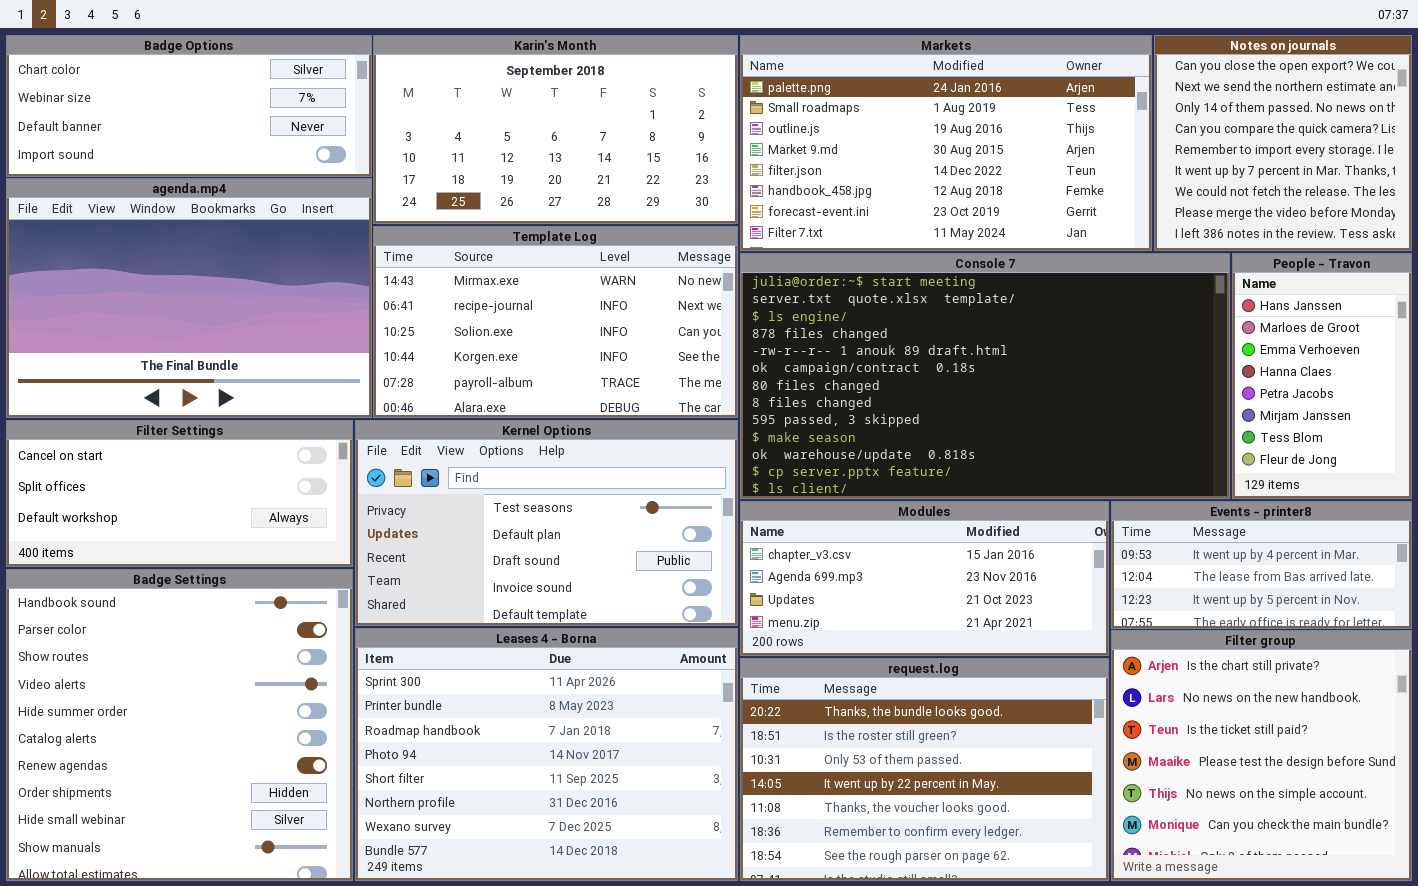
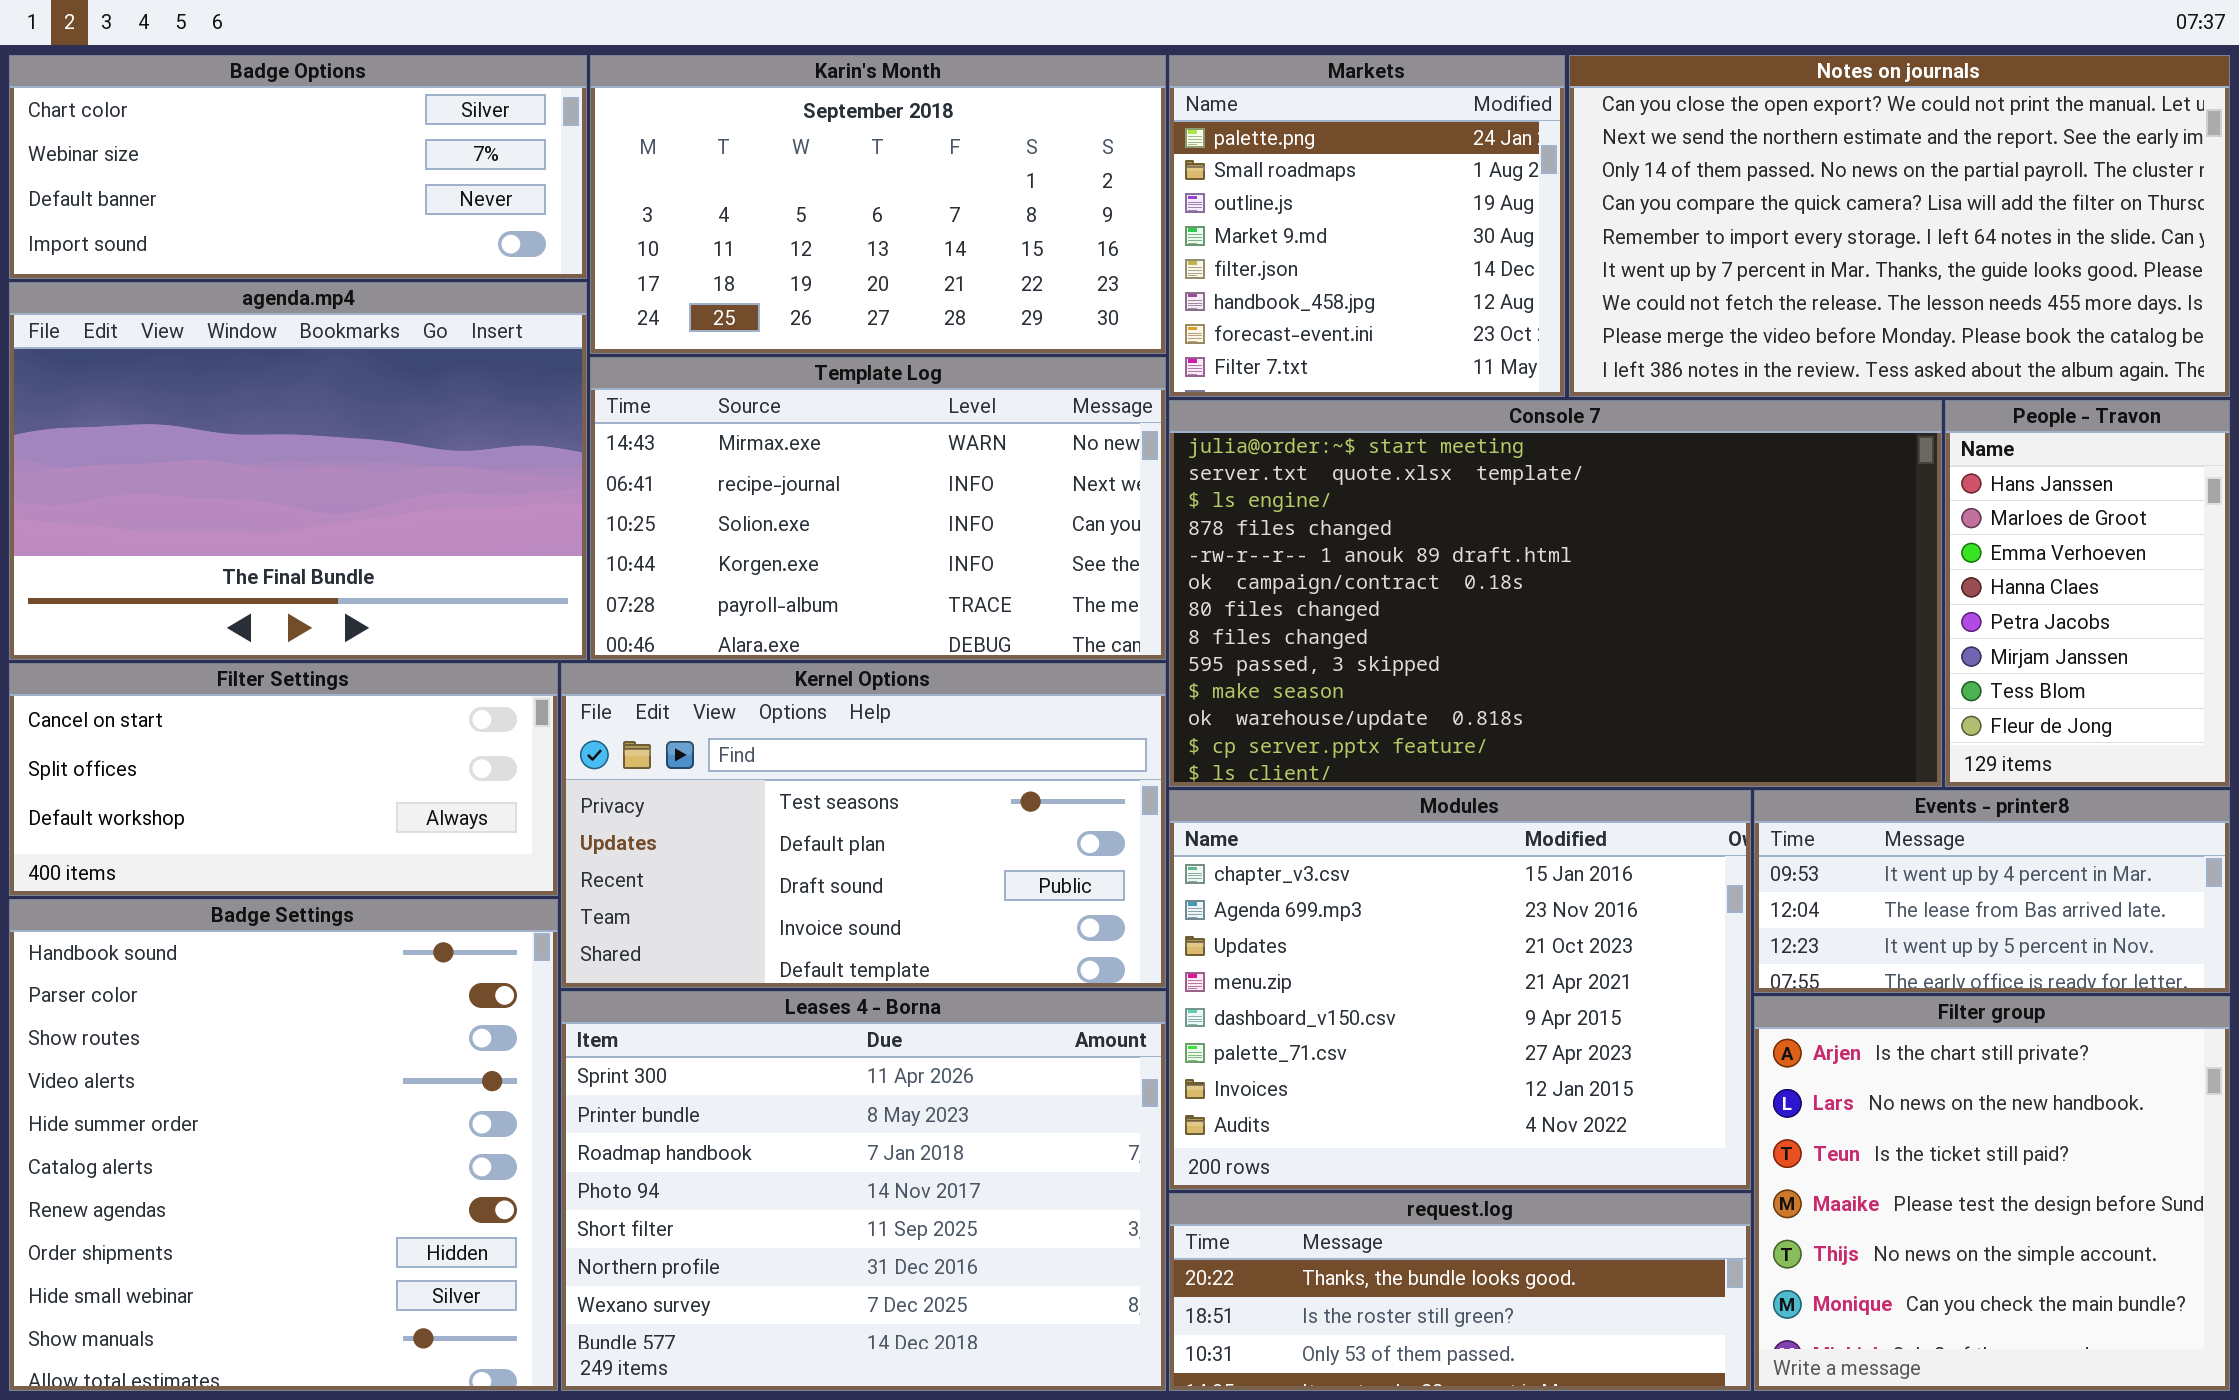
Markets: [740,35,1152,251] -> [1169,55,1565,397], resized
Notes on journals: [1154,35,1412,251] -> [1569,55,2230,397], resized
Modules: [740,501,1109,656] -> [1169,790,1751,1190], resized
request.log: [740,658,1109,881] -> [1169,1193,1751,1391], resized

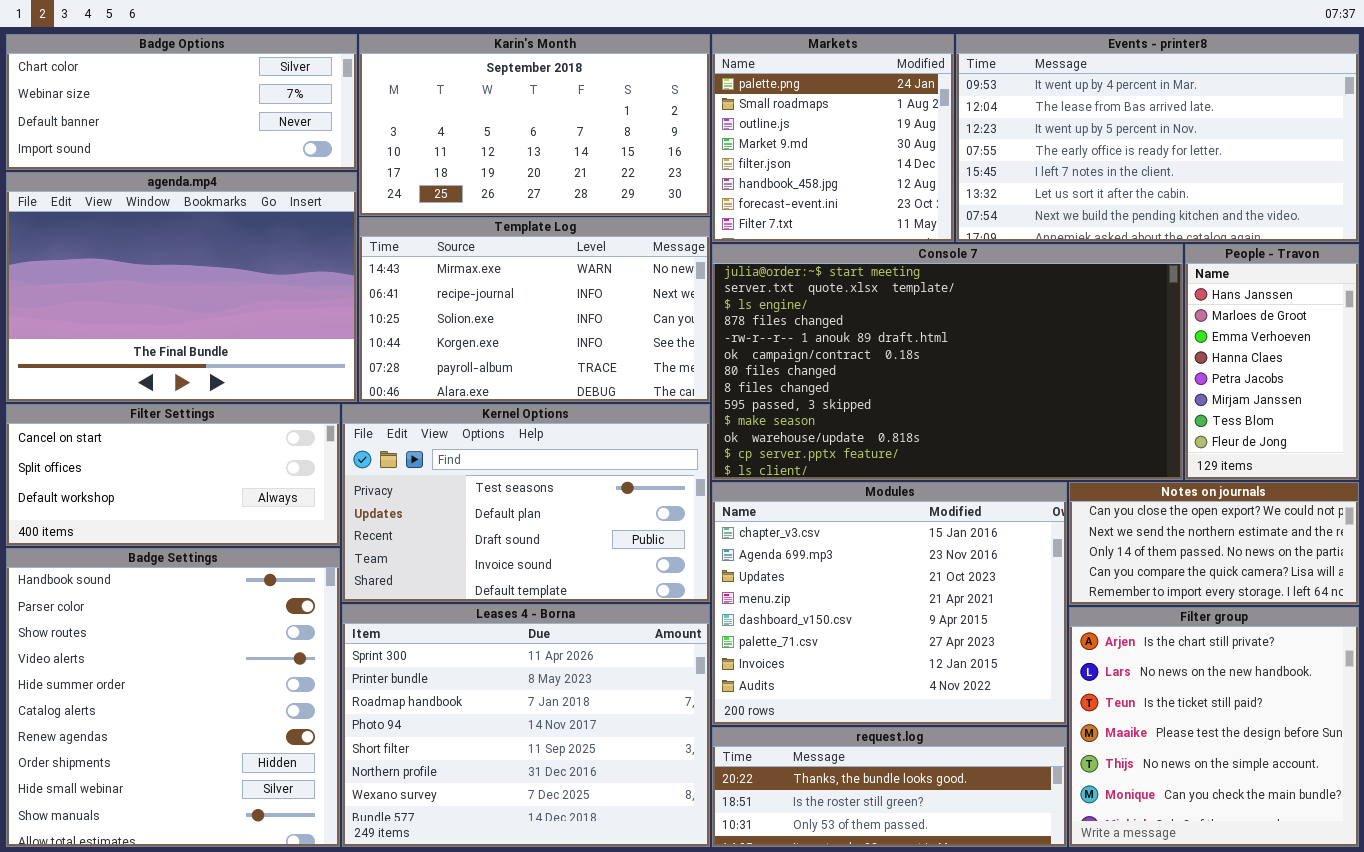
Notes on journals: [1569,55,2230,397] -> [1069,482,1359,605], moved, resized
Events - printer8: [1754,790,2230,993] -> [956,34,1359,242], moved, resized

